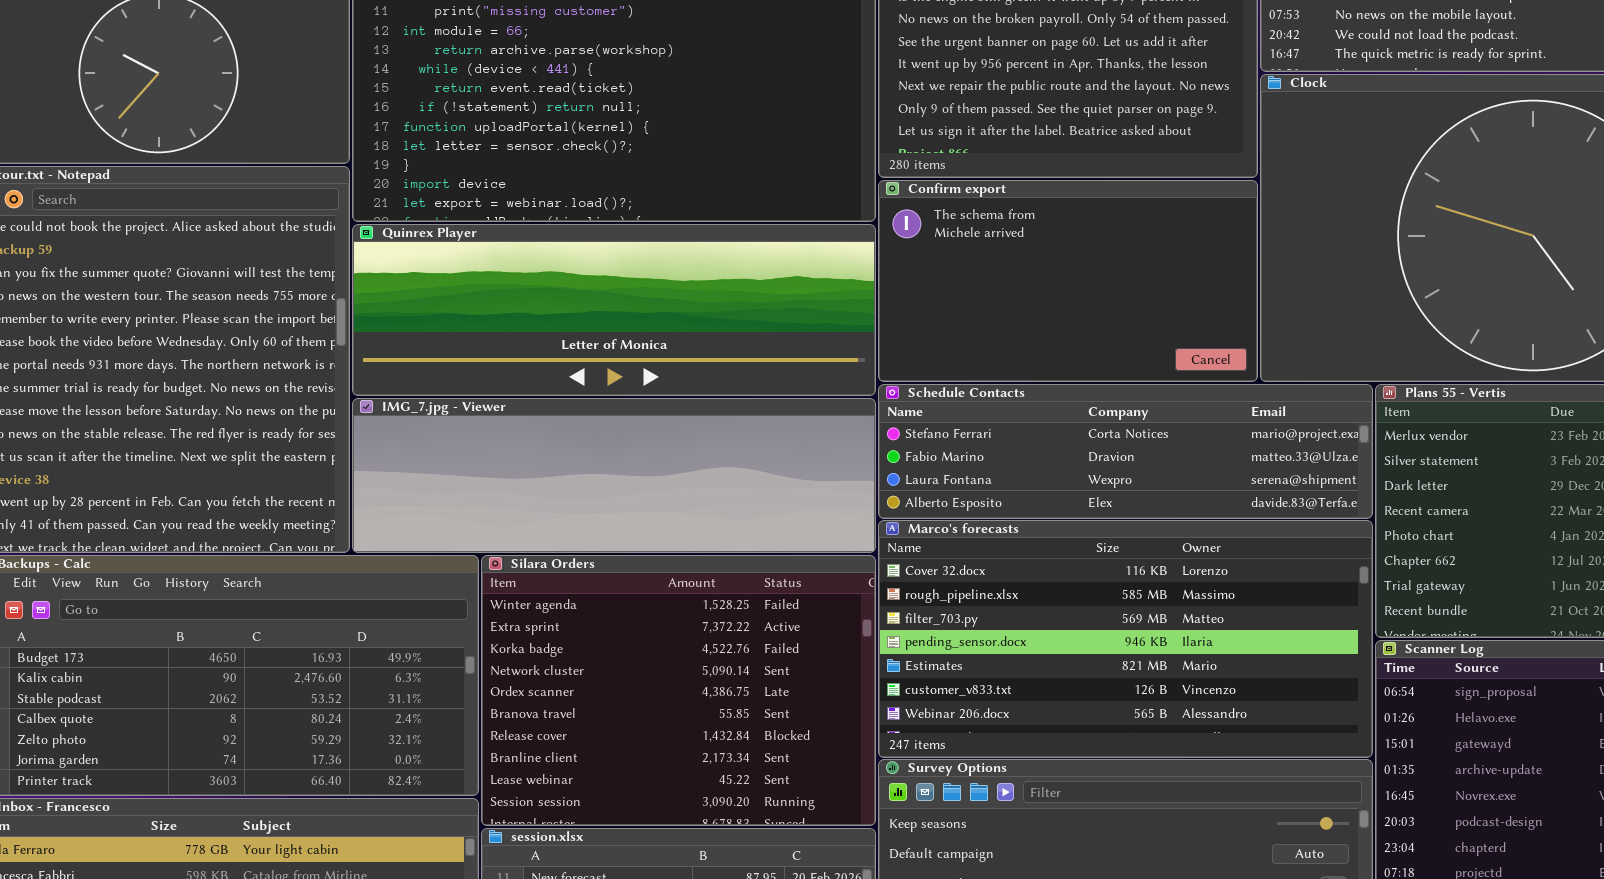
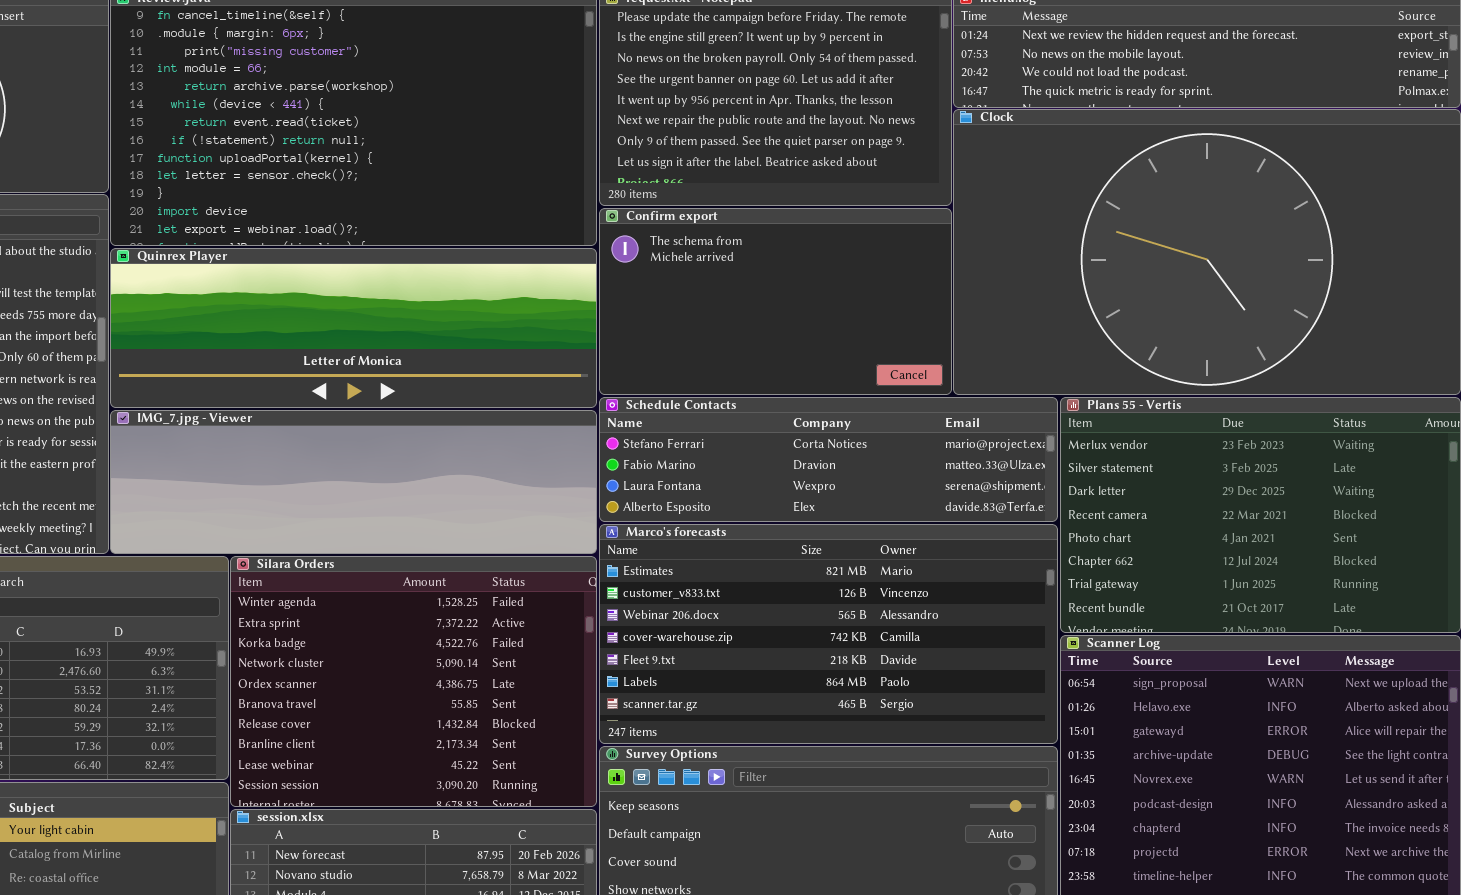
Marco's forecasts: [878,520,1373,758] -> [599,524,1058,744], scrolled down 4 rows

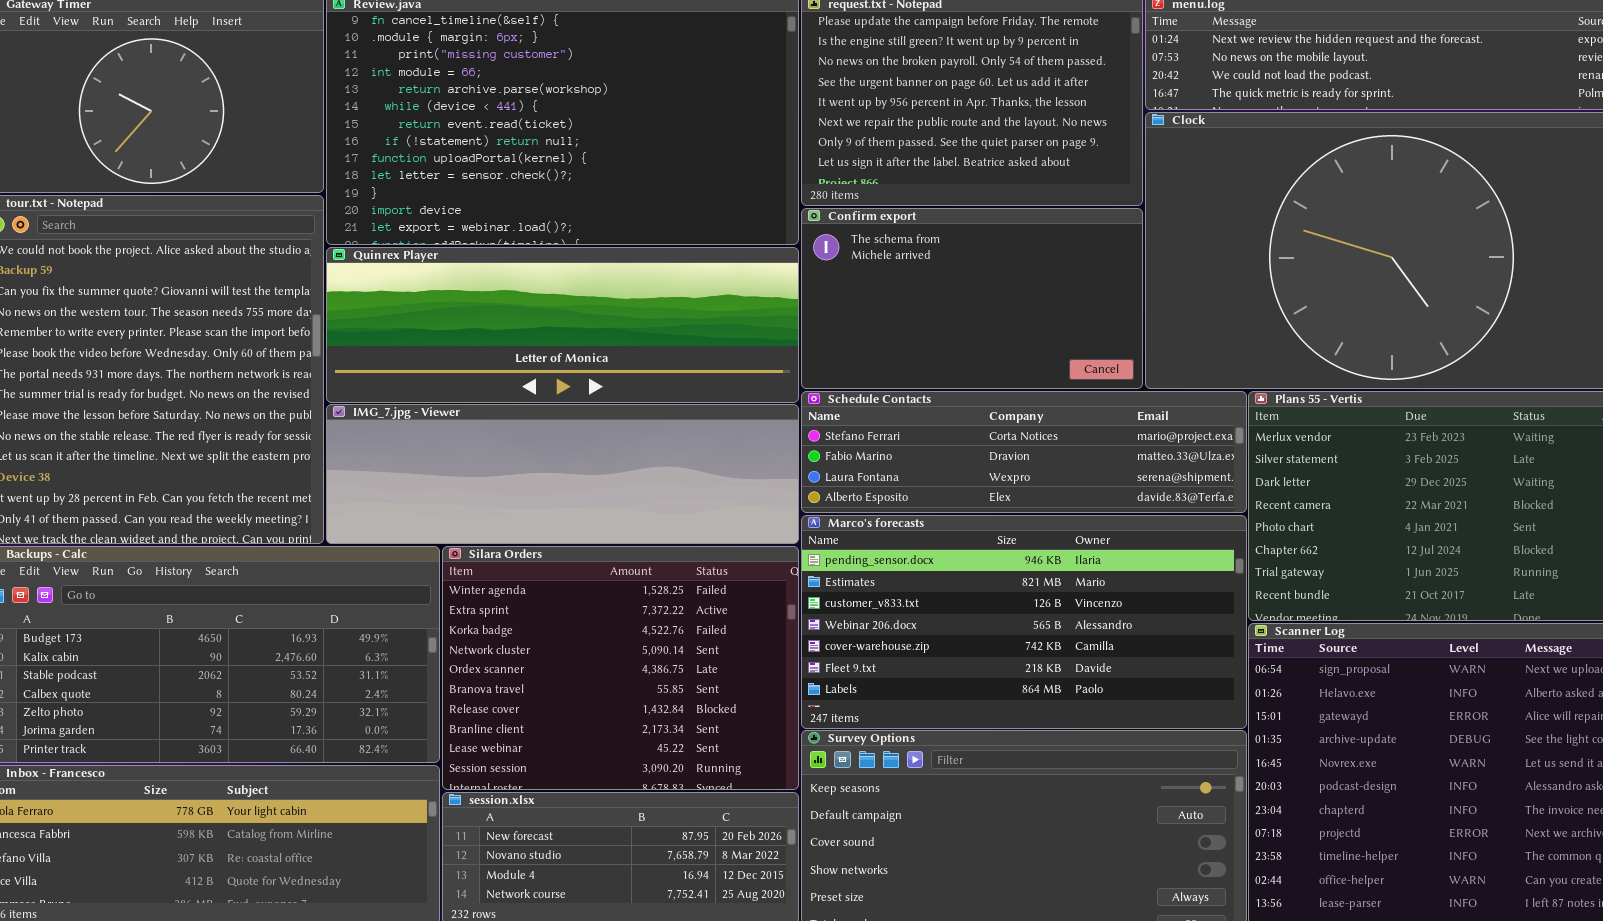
Marco's forecasts: [599,524,1058,744] -> [801,515,1247,729], scrolled up 1 row

